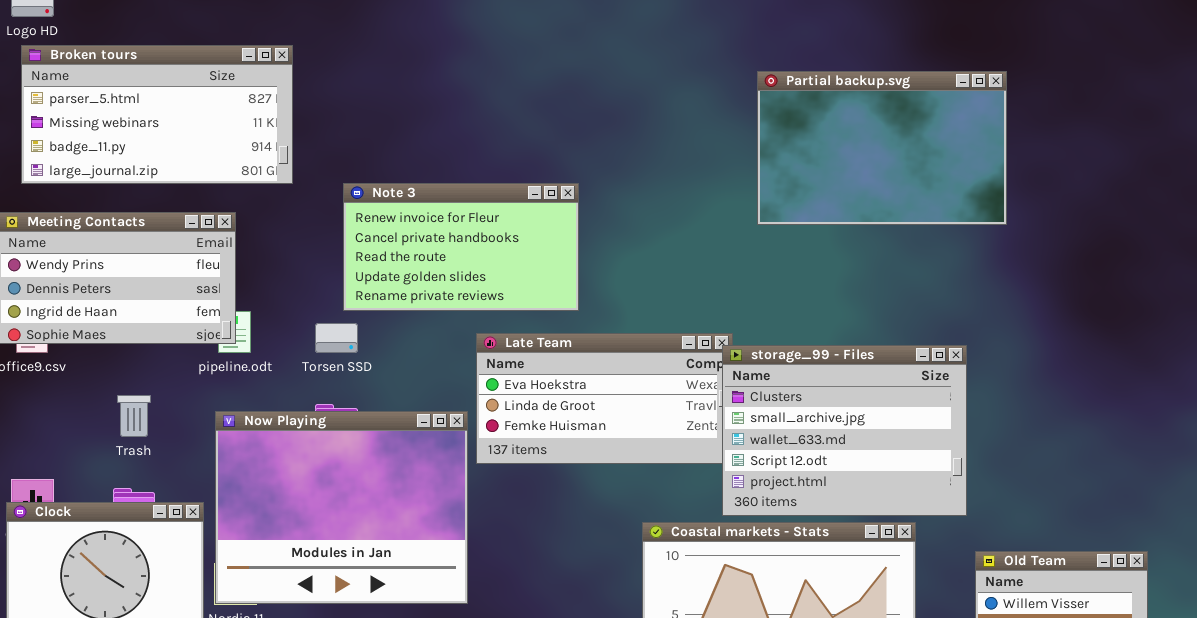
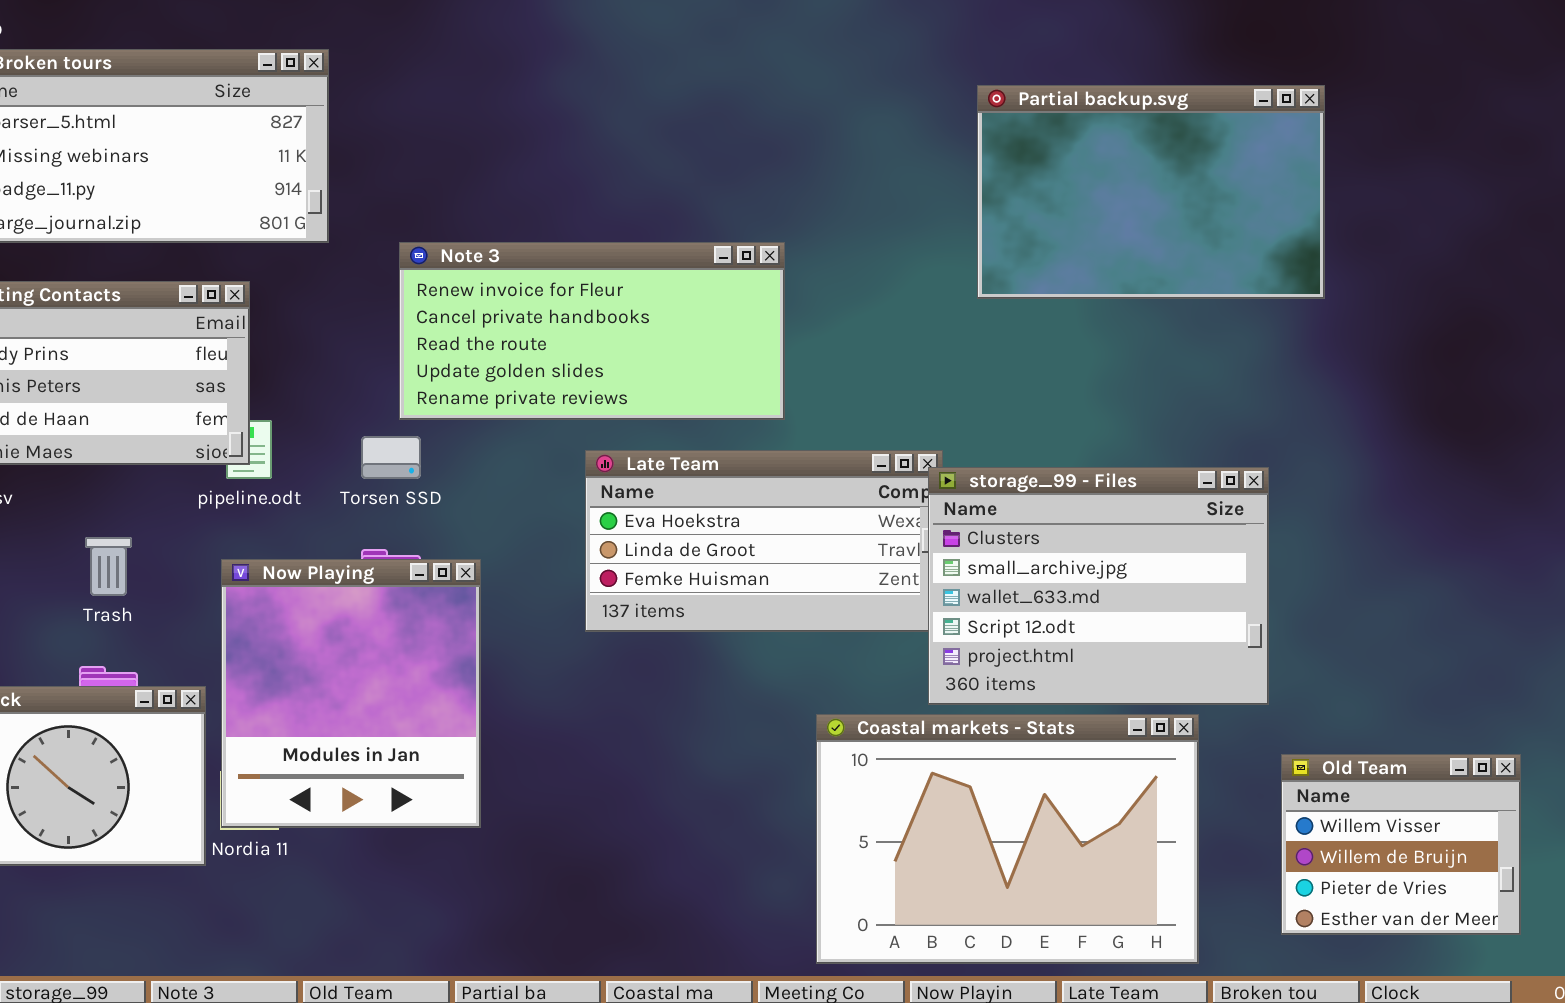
Note 3: [343,183,579,311] -> [399,242,785,420], resized
Now Playing: [215,411,468,604] -> [221,559,481,828], resized

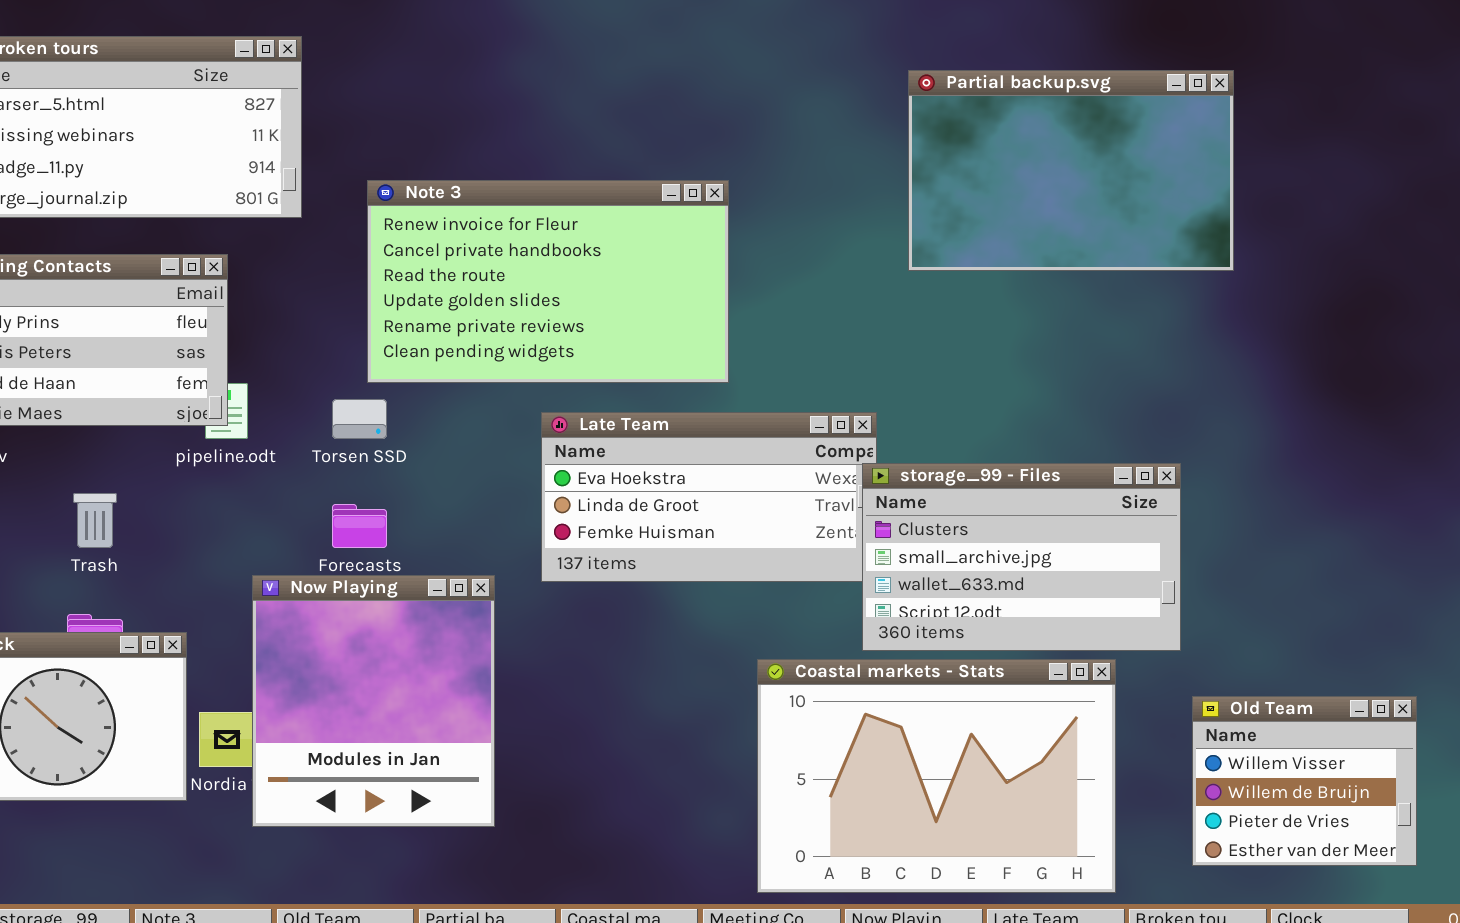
Note 3: [399,242,785,420] -> [367,180,729,383], resized
storage_99 - Files: [928,467,1269,705] -> [862,463,1181,651], resized
Now Playing: [221,559,481,828] -> [252,575,495,827], moved

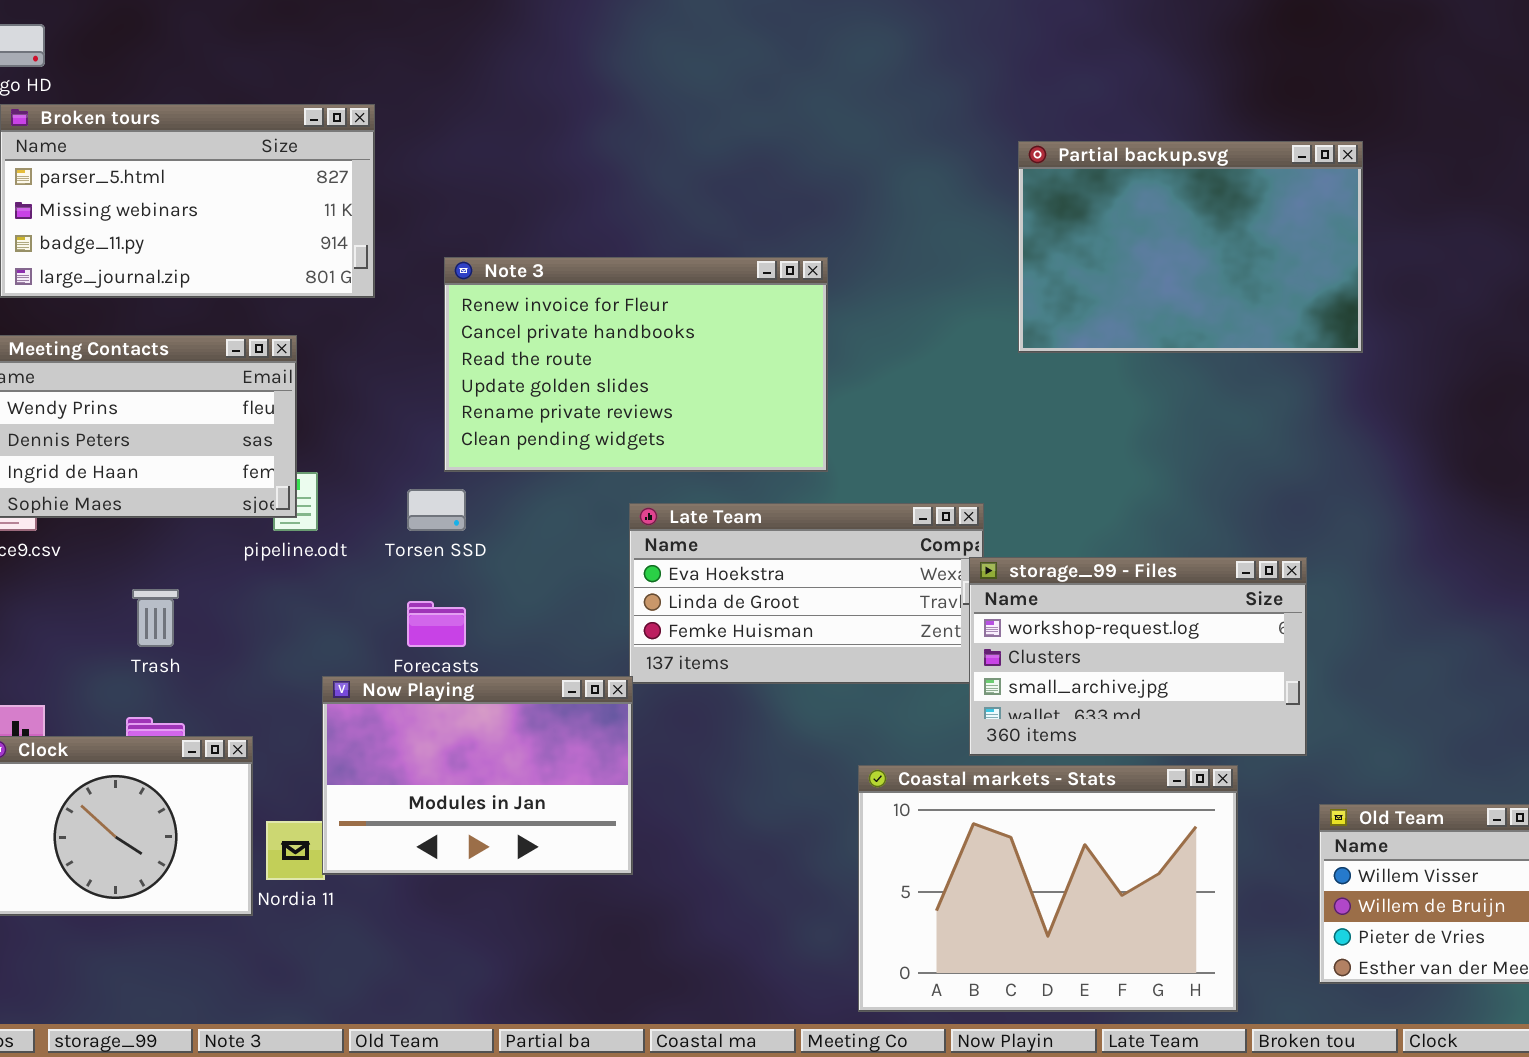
storage_99 - Files: [862,463,1181,651] -> [969,557,1307,756], scrolled up 1 row
Now Playing: [252,575,495,827] -> [322,676,633,875], resized

